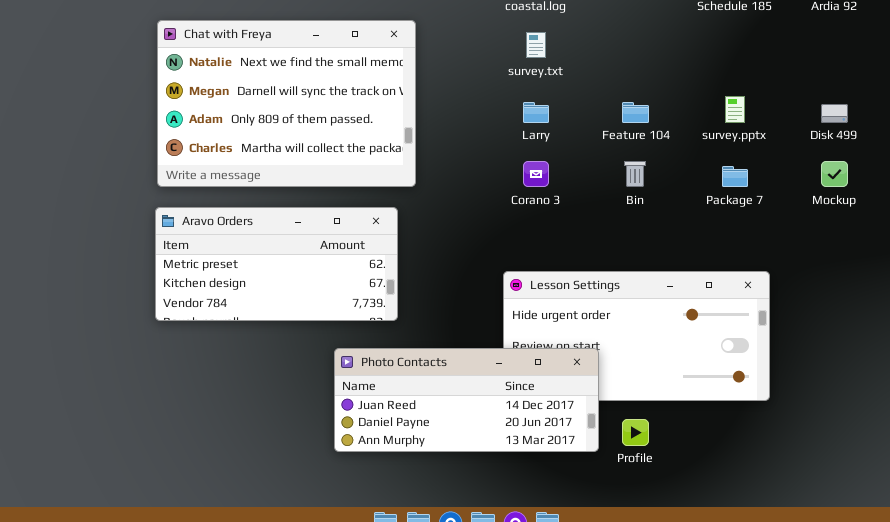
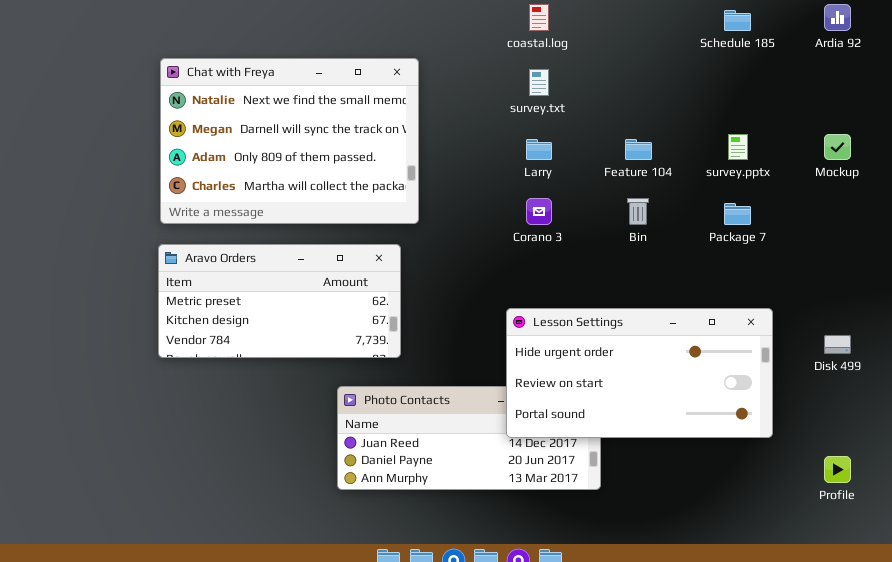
Disk 499: [821,104,848,123] -> [824,335,851,354], moved
Mockup: [821,161,848,187] -> [824,134,851,160], moved
Lesson Settings: [503,271,770,401] -> [506,308,773,438], raised
Profile: [622,419,649,446] -> [824,456,851,483], moved

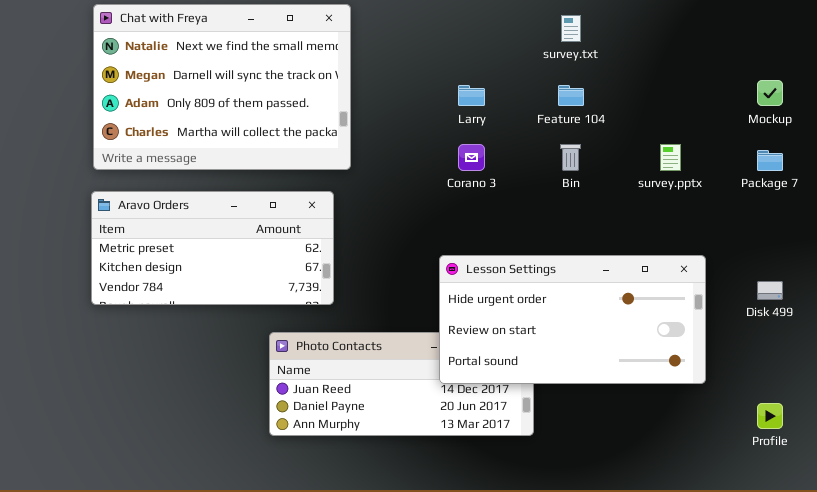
survey.txt: [529,69,549,96] -> [561,15,581,42], moved
survey.pptx: [728,134,748,160] -> [660,144,681,171], moved
Package 7: [724,203,751,225] -> [757,150,783,171], moved

